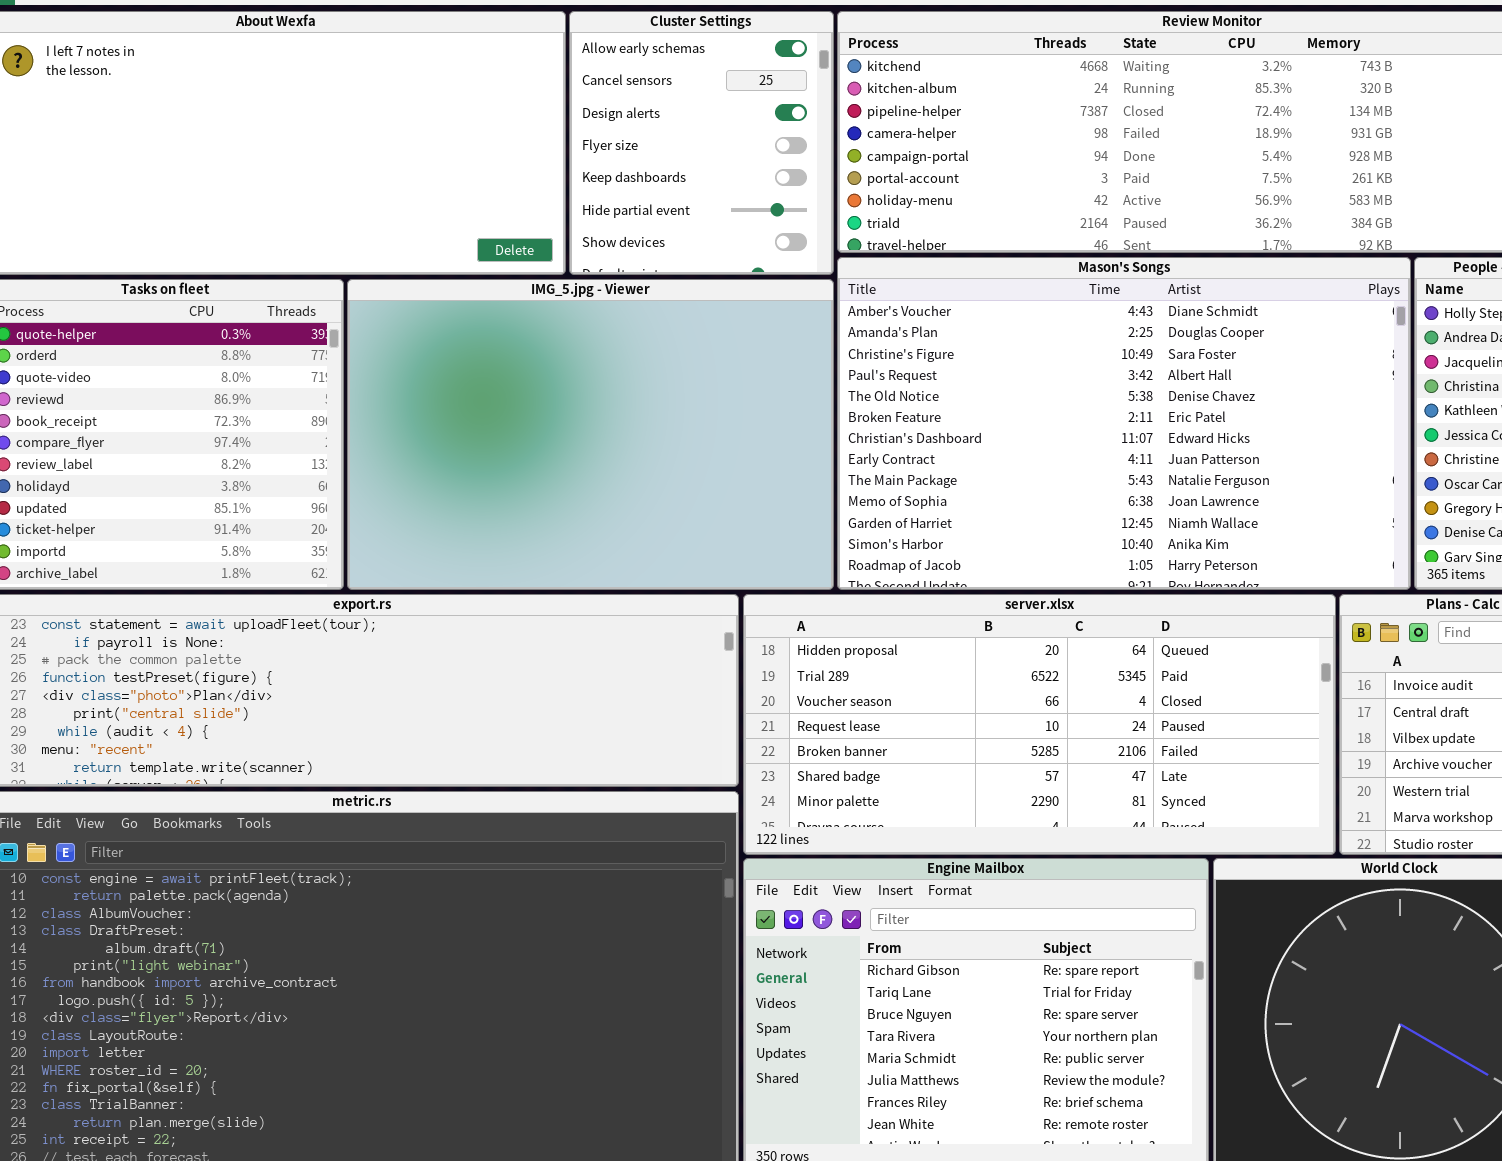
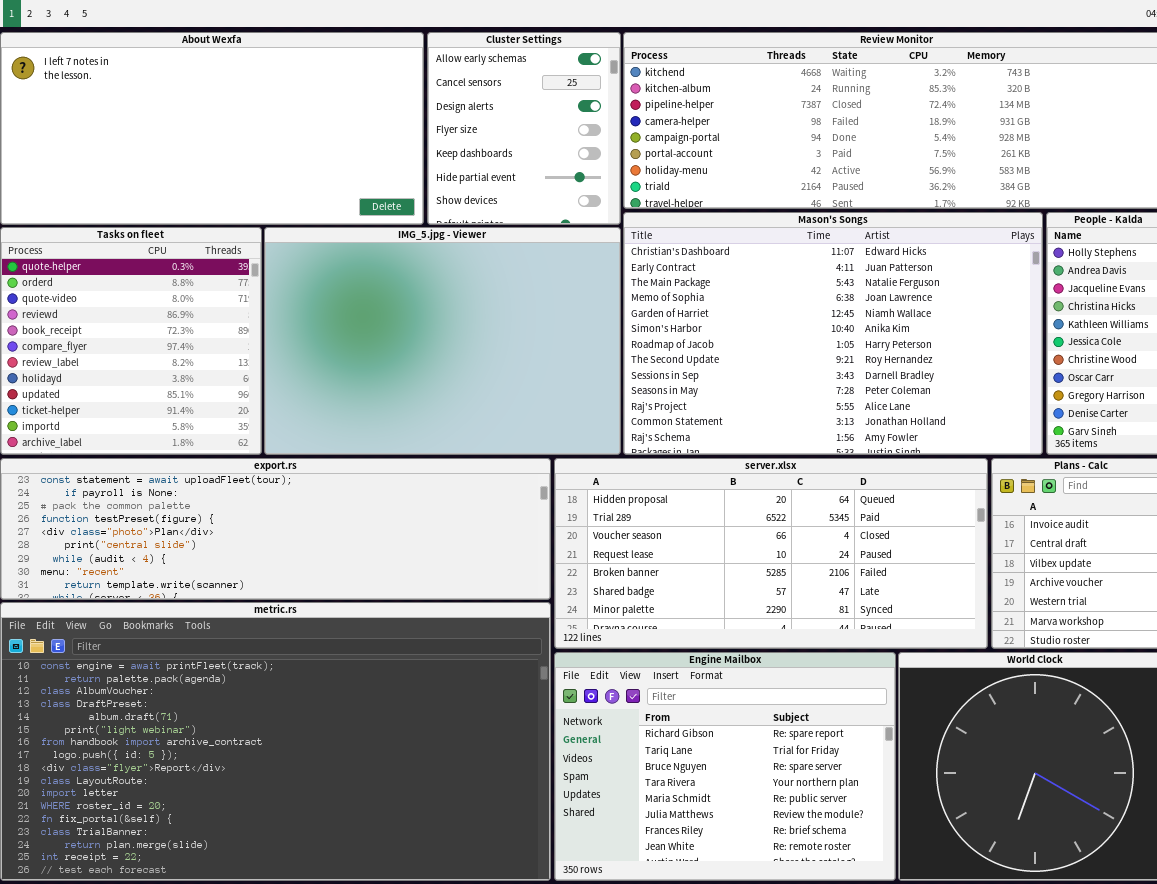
Mason's Songs: [837,257,1411,590] -> [623,212,1043,455], scrolled down 6 rows

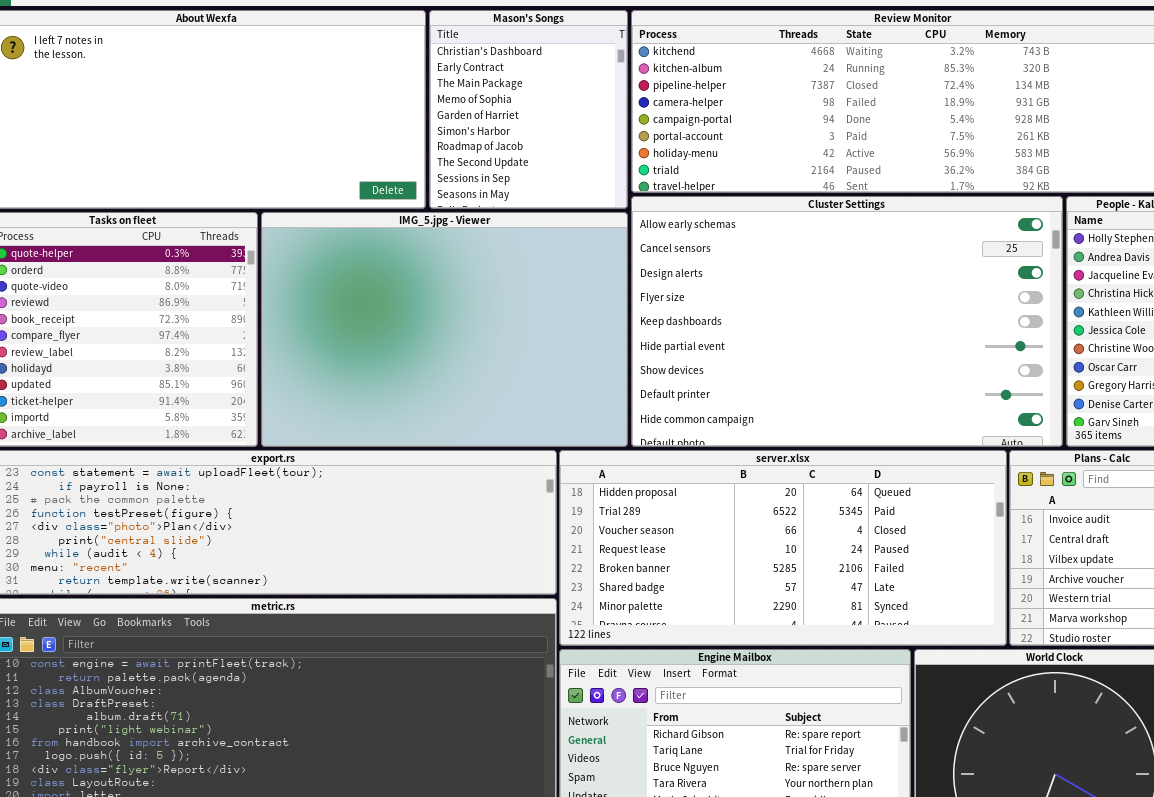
Cluster Settings: [427,32,621,225] -> [631,196,1063,447], moved, resized
Mason's Songs: [623,212,1043,455] -> [429,10,628,209], moved, resized

